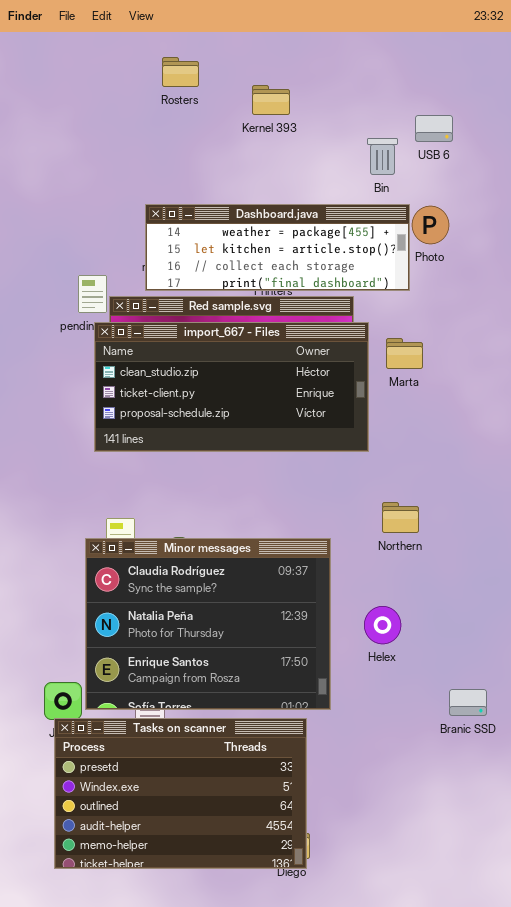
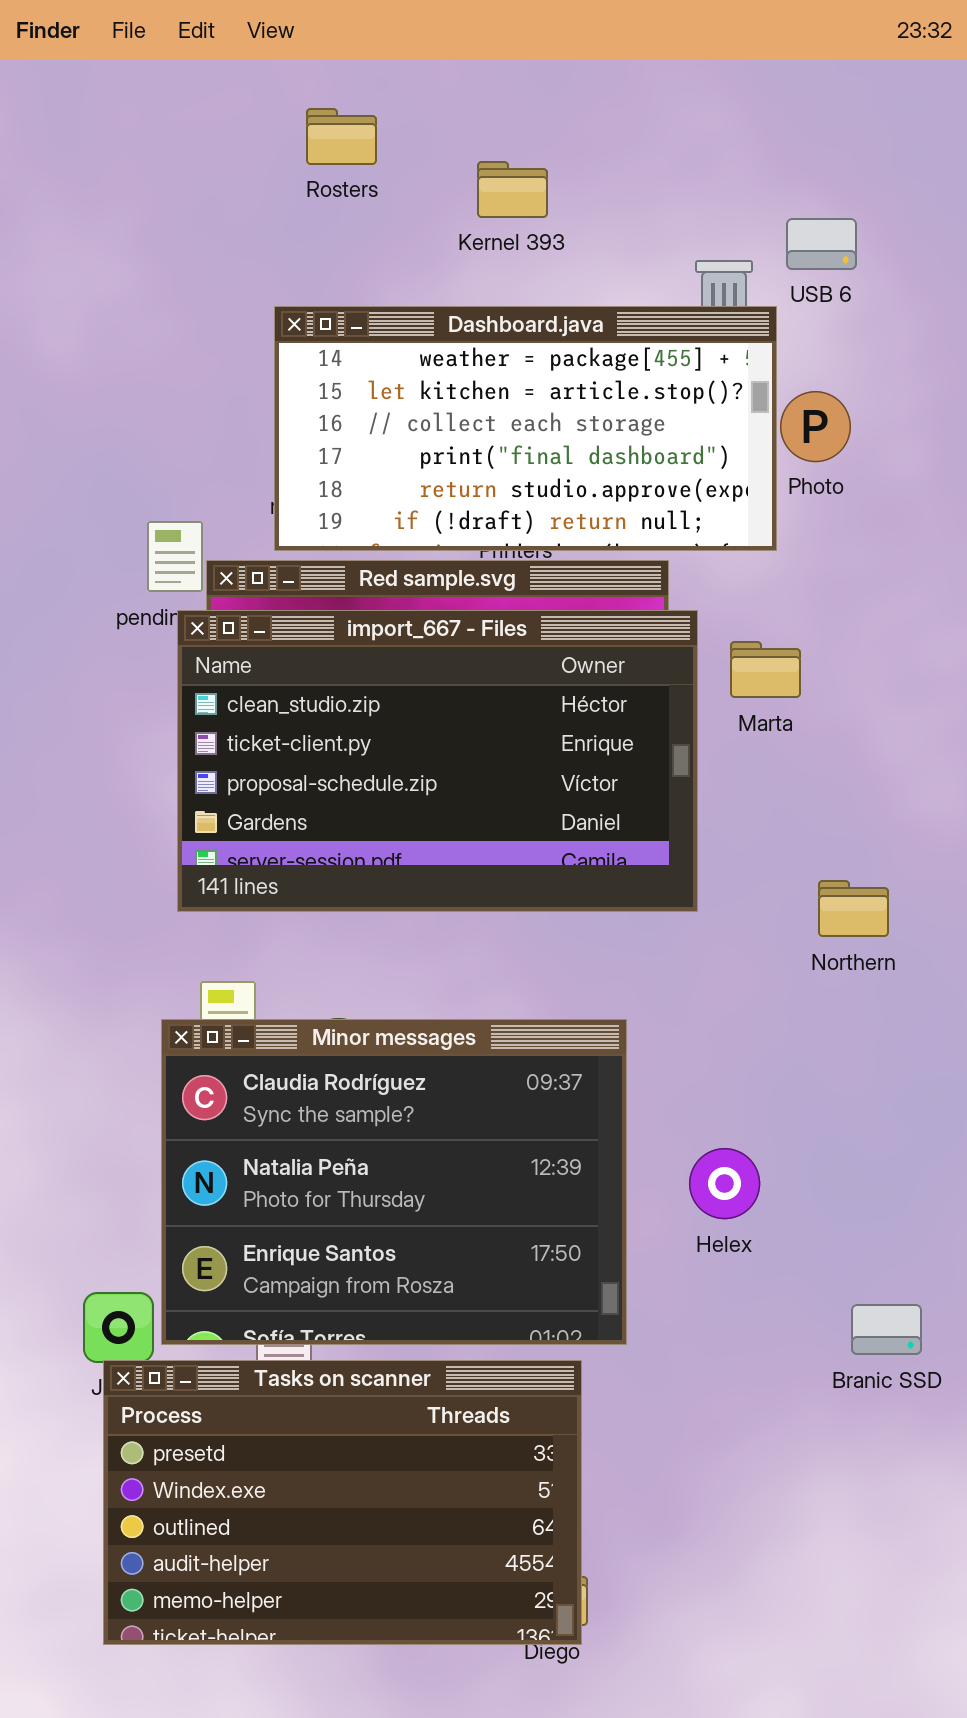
Dashboard.java: [145,204,410,291] -> [274,306,777,551], resized
import_667 - Files: [94,322,369,452] -> [177,610,698,912], resized
Northern: [382,502,419,533] -> [818,880,889,937], moved

